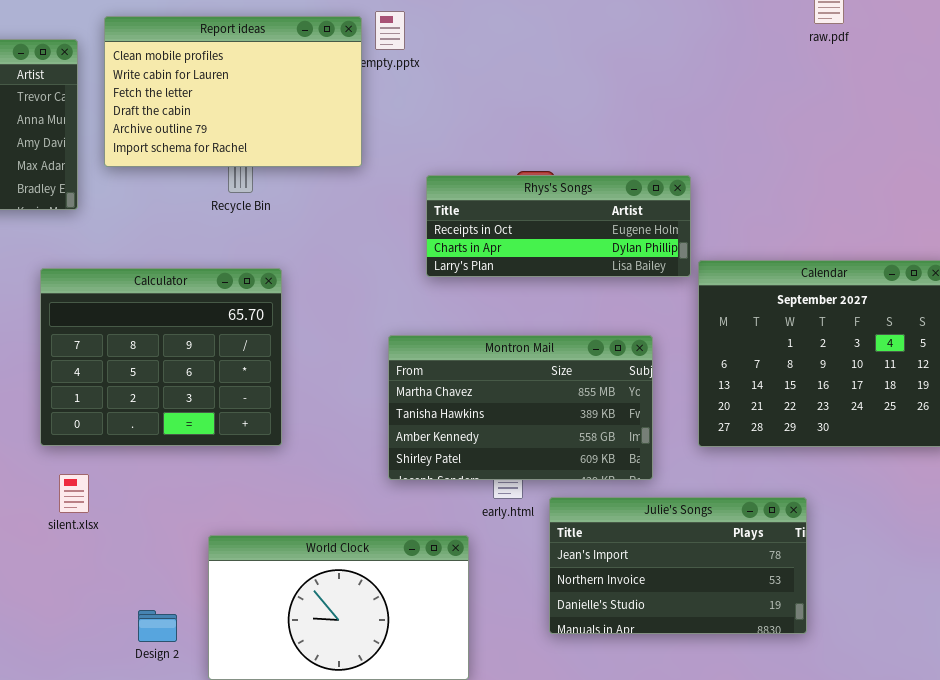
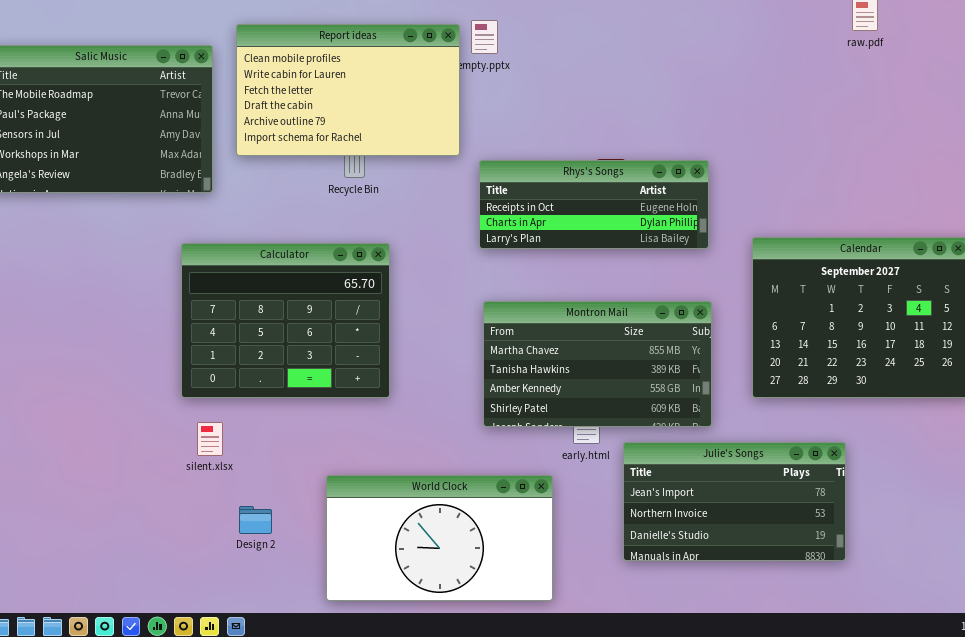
Rhys's Songs: [426,175,691,277] -> [479,160,709,249], moved
Design 2: [138,610,177,642] -> [239,506,272,534], moved

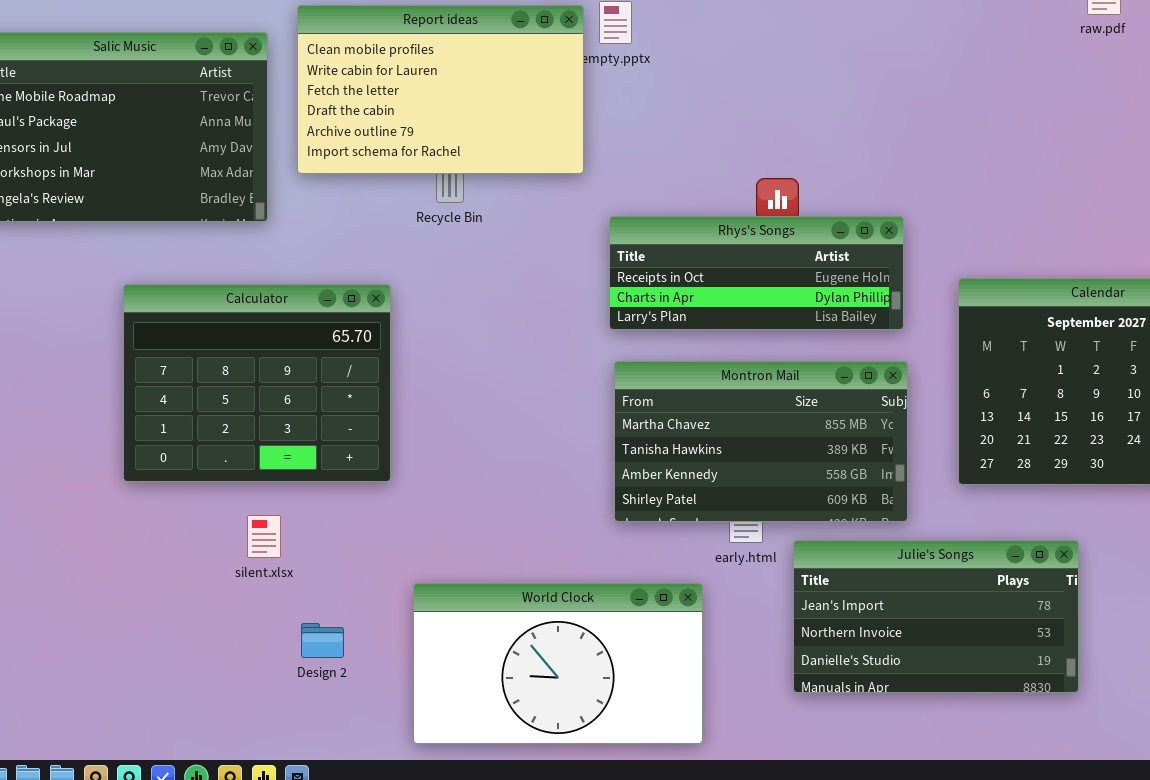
Rhys's Songs: [479,160,709,249] -> [609,216,904,330], moved
Calculator: [181,243,390,398] -> [123,284,391,482], moved

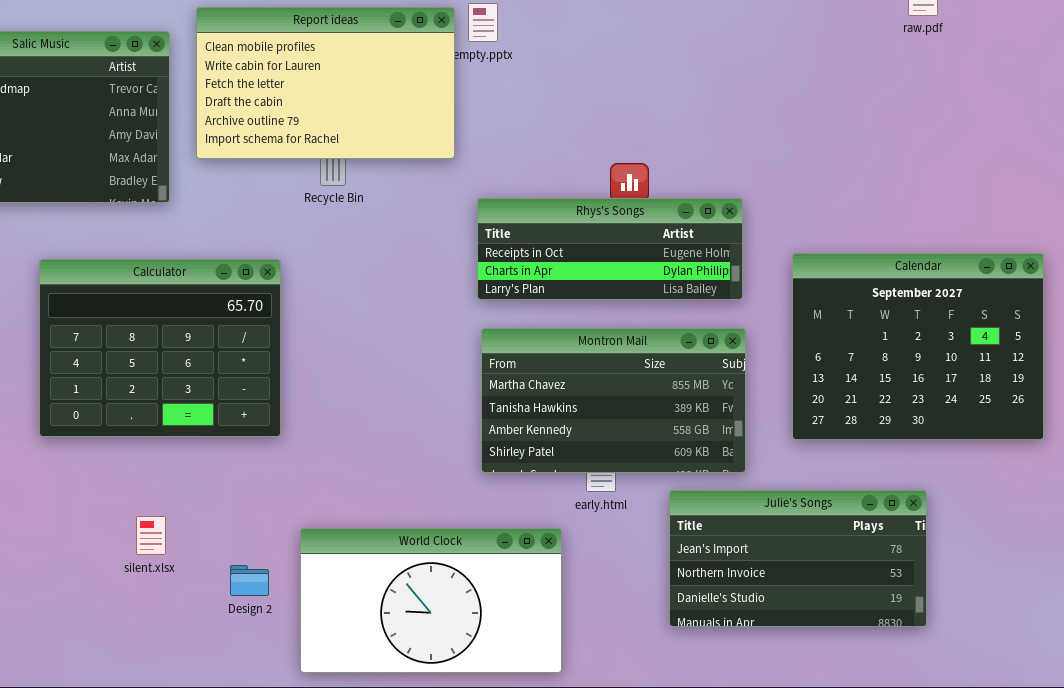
silent.xlsx: [247,515,281,558] -> [136,516,166,555], moved
Julie's Songs: [793,540,1079,693] -> [669,490,927,627], moved
Design 2: [301,623,344,658] -> [230,565,269,596], moved

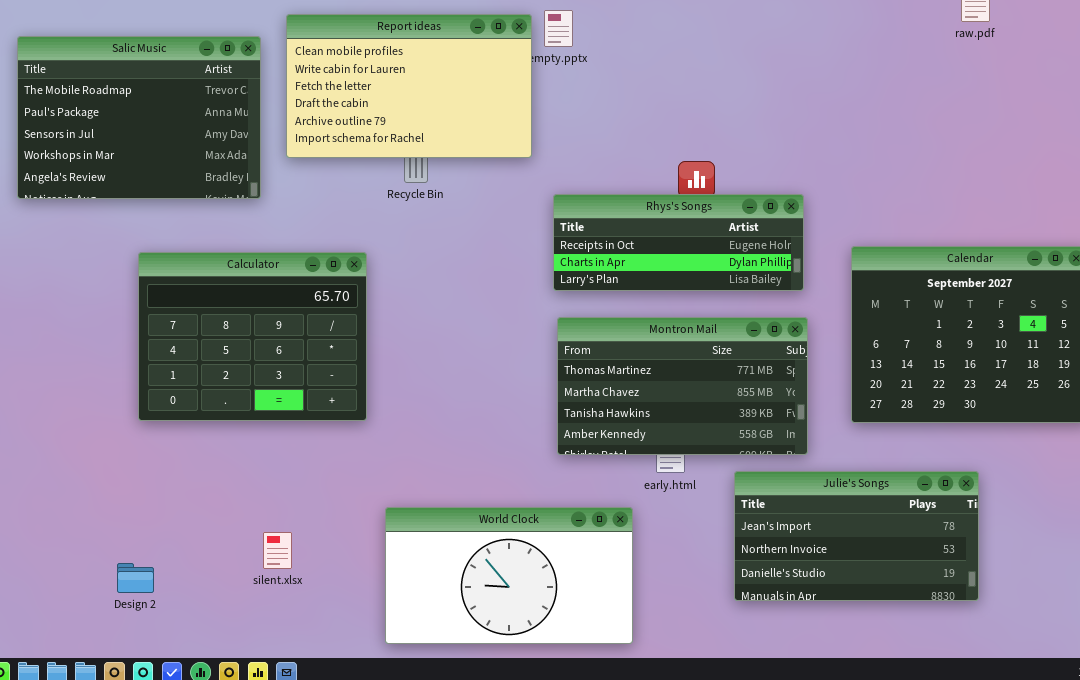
Montron Mail: [481,328,746,473] -> [557,317,808,455], scrolled up 1 row
silent.xlsx: [136,516,166,555] -> [263,532,292,569], moved
Design 2: [230,565,269,596] -> [117,563,154,593], moved

